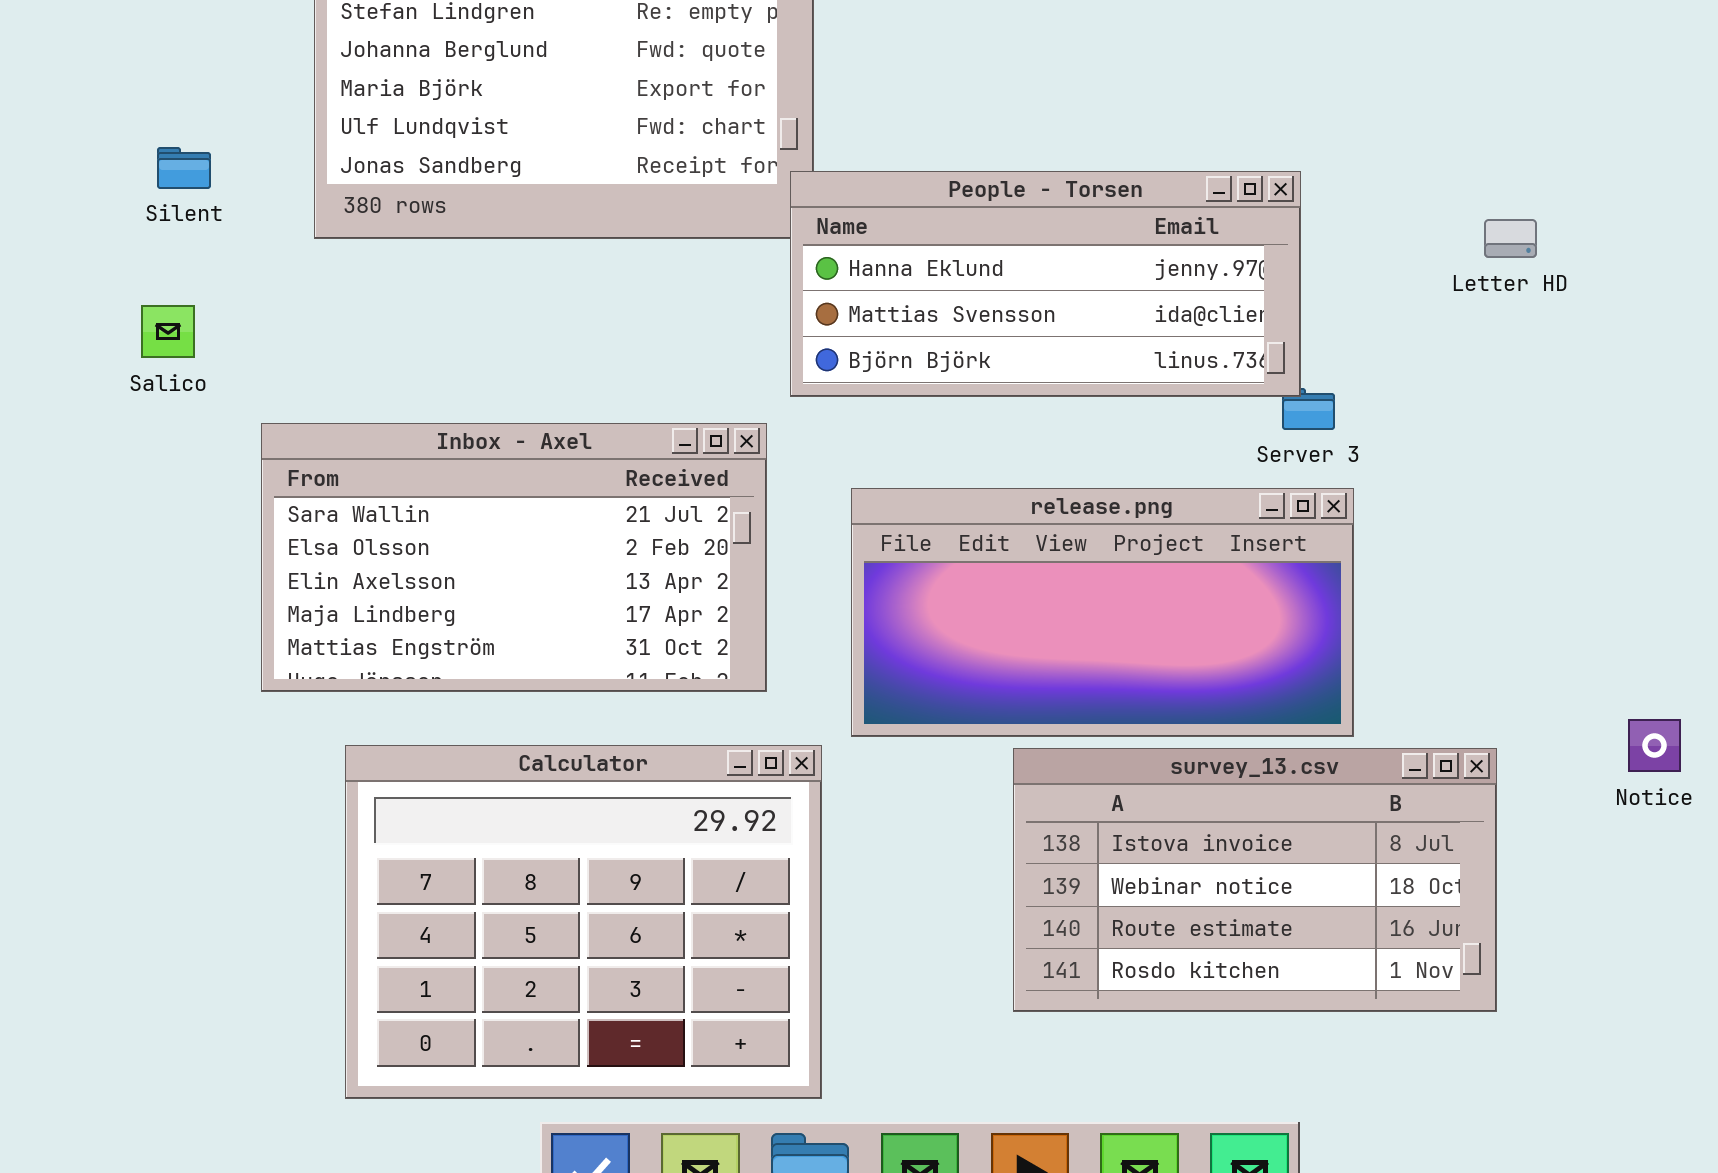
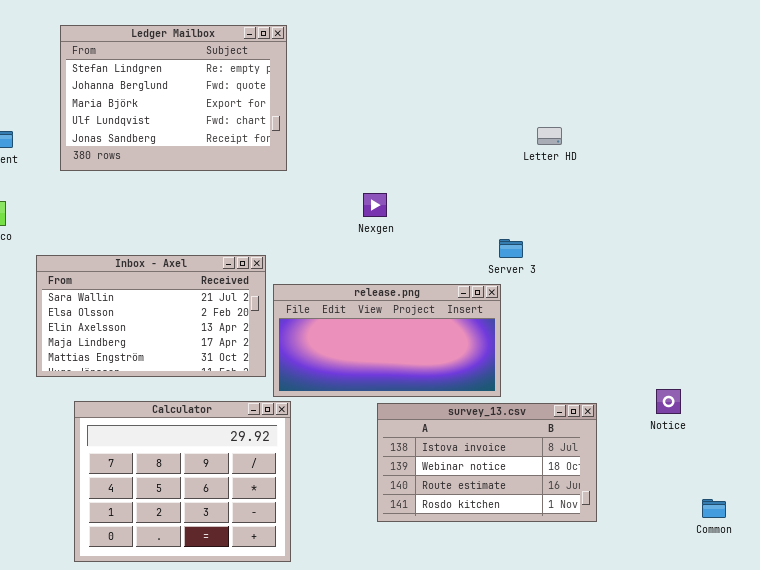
People - Torsen: [790,171,1301,397] -> none, closed
Letter HD: [1484,219,1537,258] -> [537,127,562,145], moved
release.png: [851,488,1354,737] -> [273,284,501,397], moved

